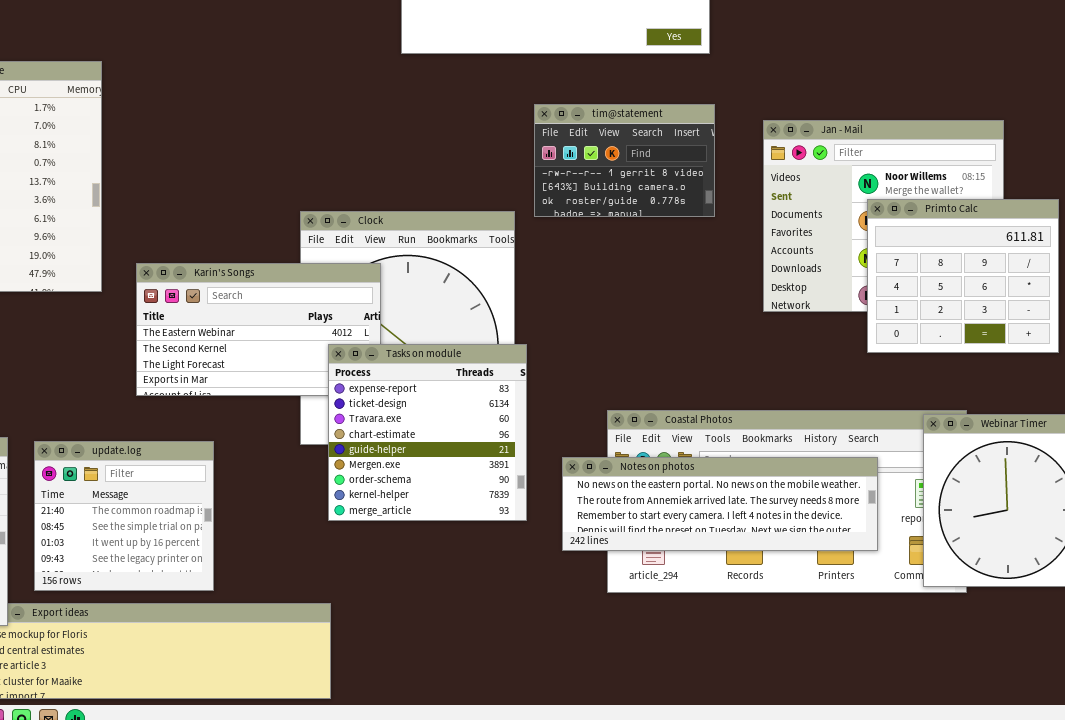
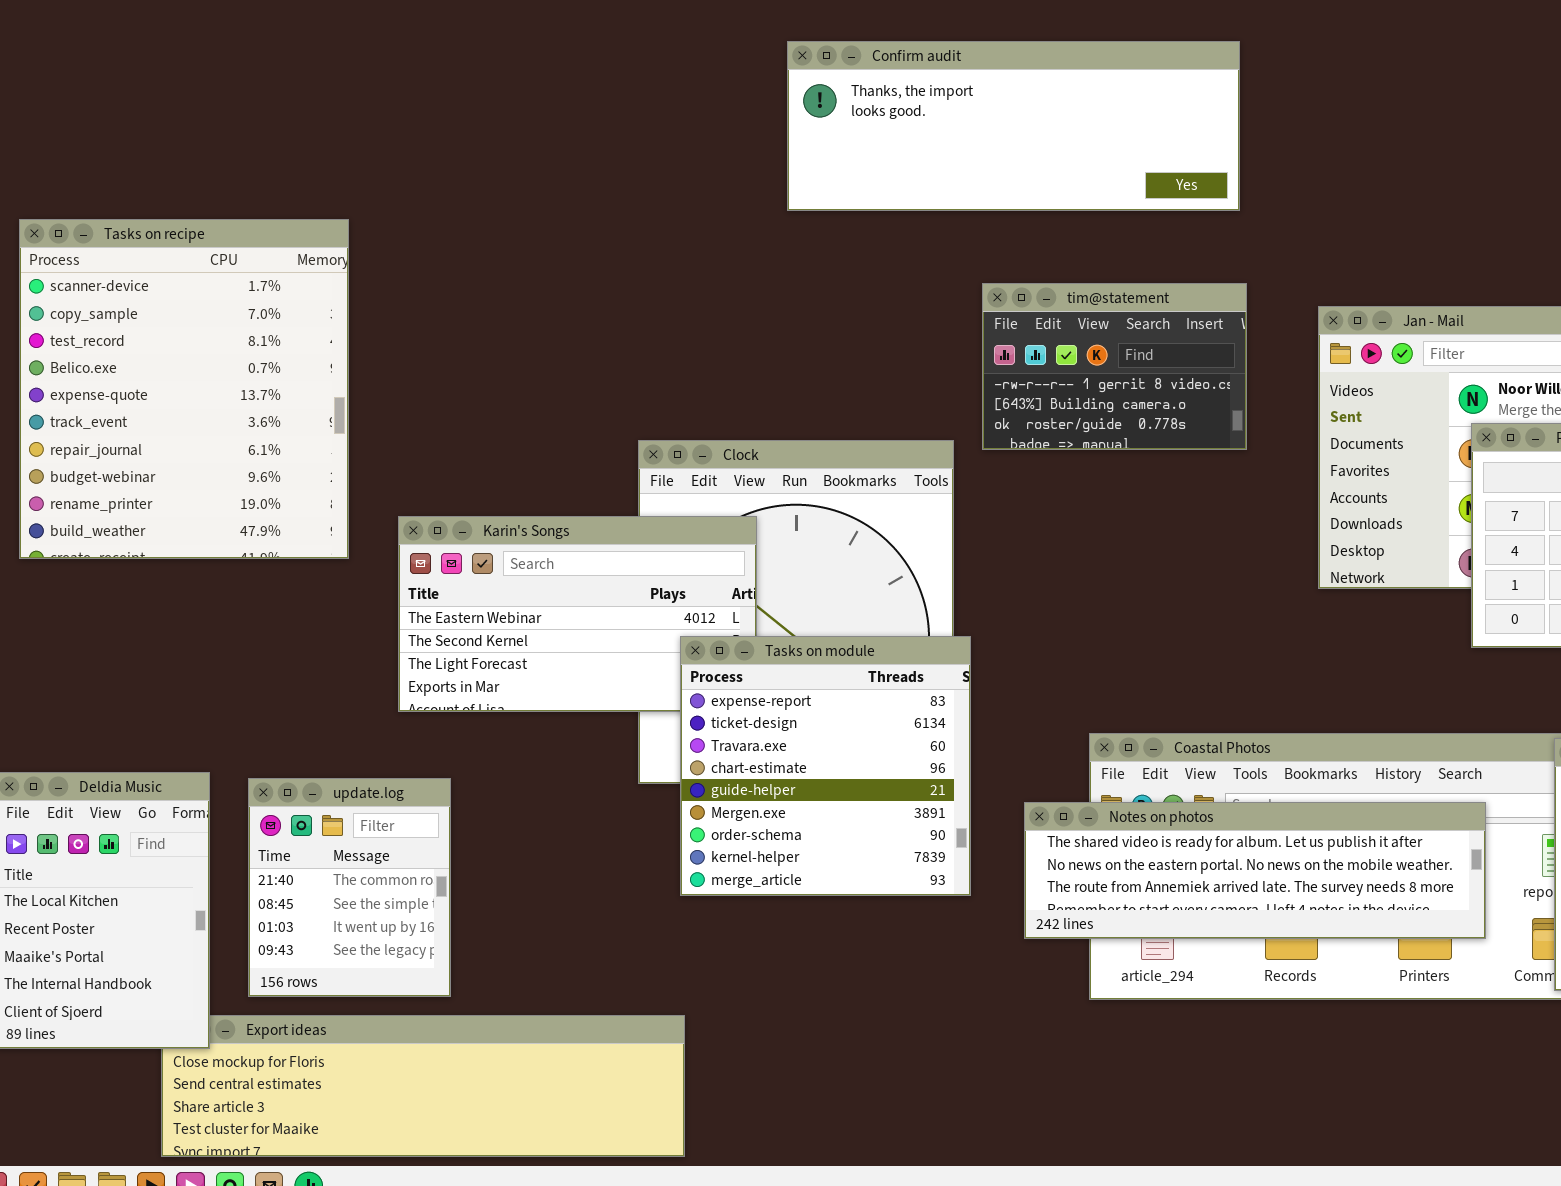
update.log: [34,441,214,591] -> [248,778,451,997], resized
Notes on photos: [562,457,878,551] -> [1024,802,1486,939], scrolled up 1 row

